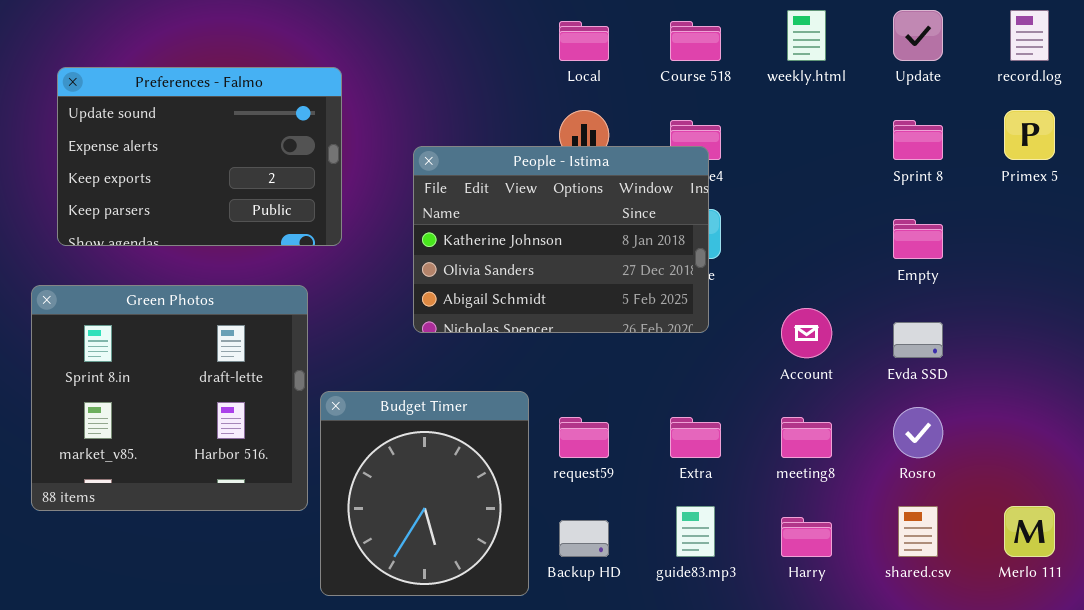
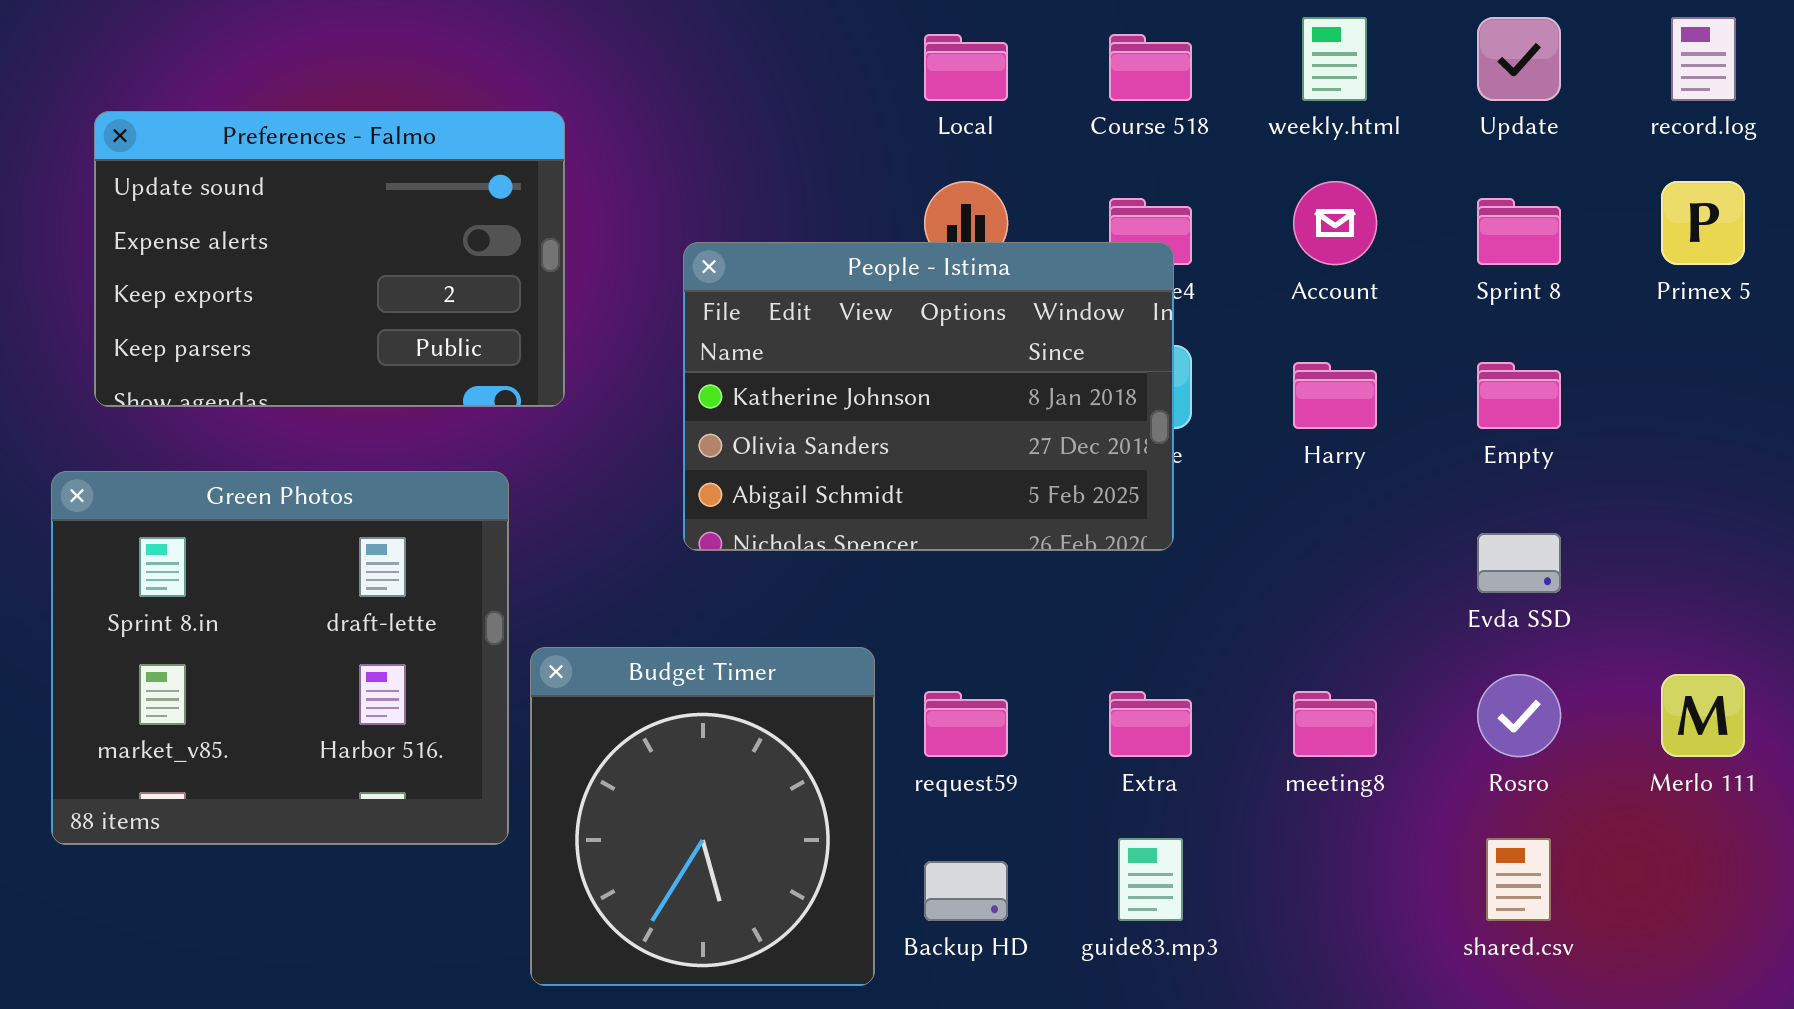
Account: [781,308,832,358] -> [1293,181,1377,265], moved
Merlo 111: [1004,506,1055,557] -> [1661,674,1745,757], moved
Harry: [781,517,832,557] -> [1293,362,1377,429], moved

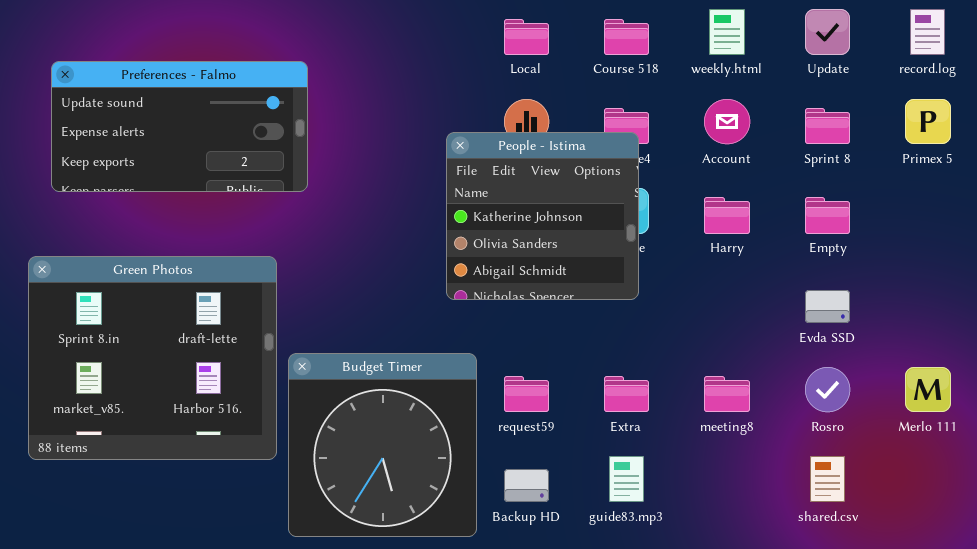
Preferences - Falmo: [94,111,565,407] -> [51,61,308,192], resized
People - Istima: [683,242,1174,551] -> [446,132,639,300], resized

